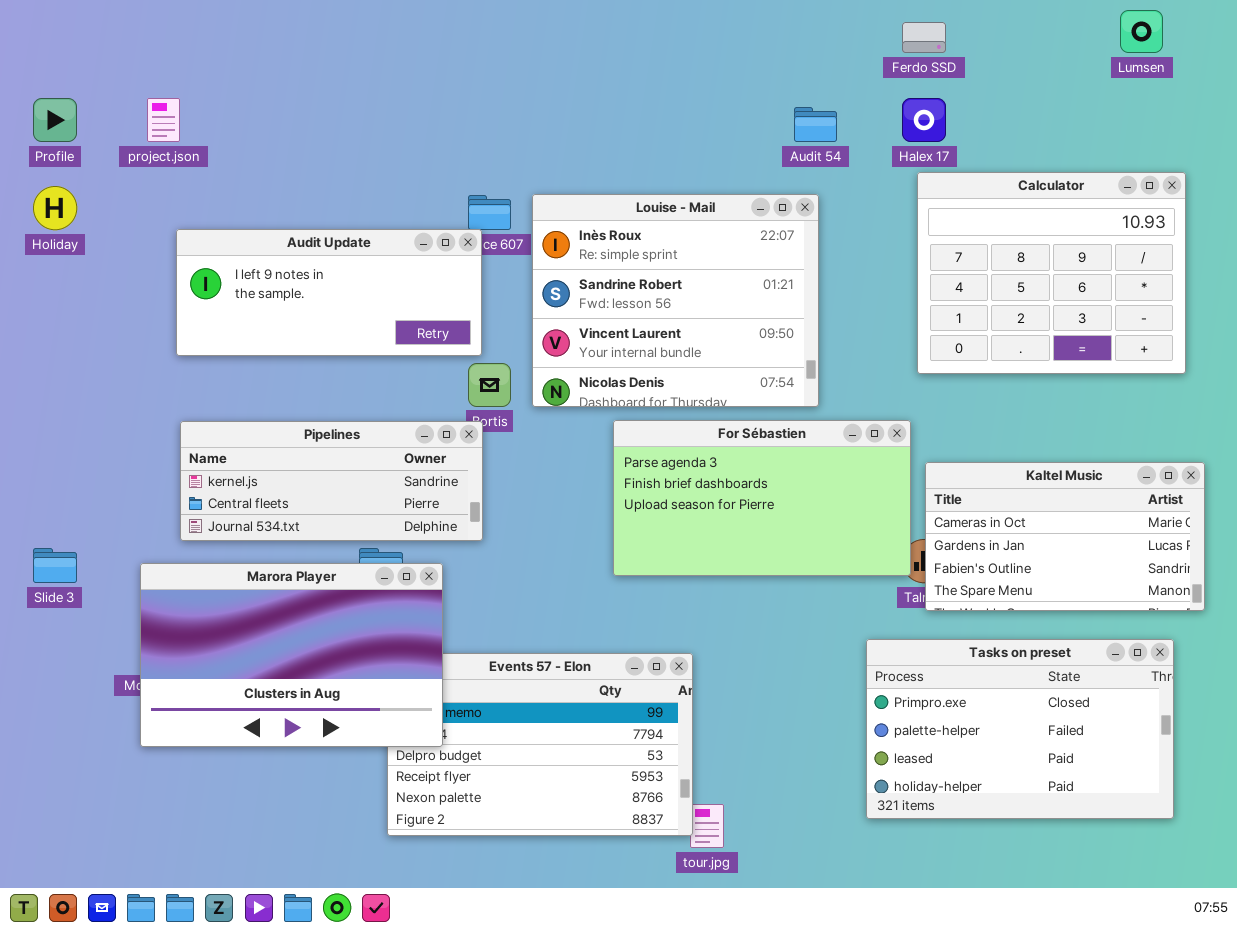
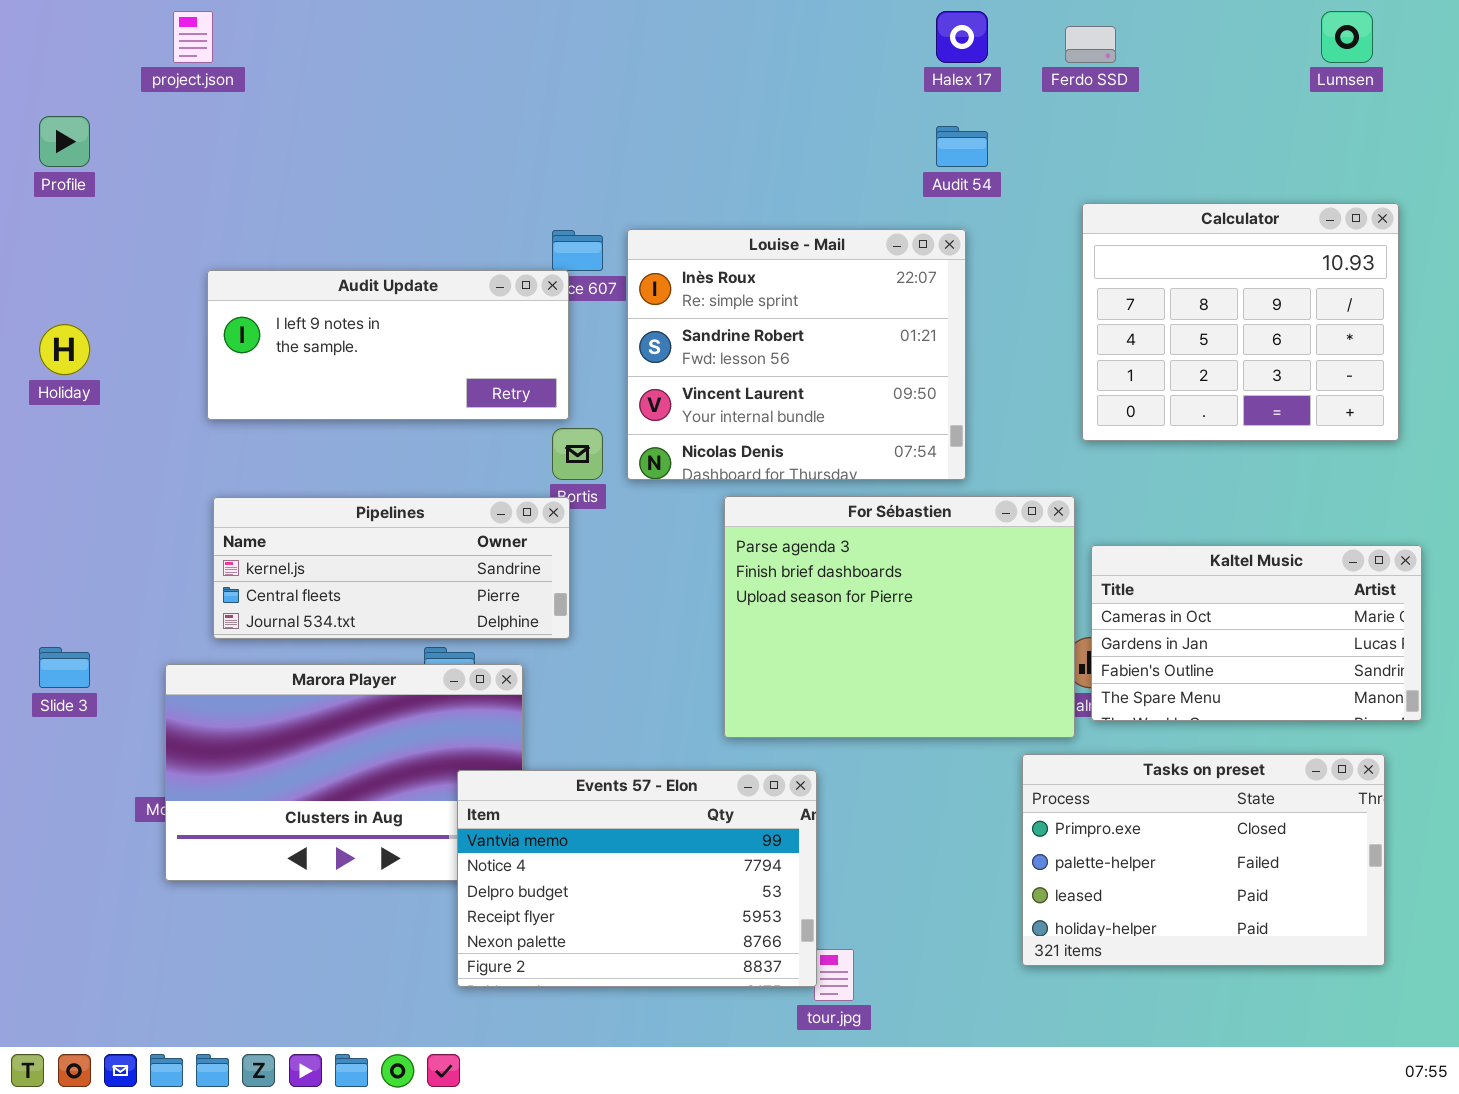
project.json: [147,98,180,142] -> [173,11,213,63], moved
Halex 17: [902,98,946,142] -> [936,11,988,63], moved
Holiday: [33,186,77,230] -> [39,324,90,375], moved
For Sébastien: [613,420,911,576] -> [724,496,1075,738], resized
Events 57 - Elon: [387,653,693,836] -> [457,770,817,987], raised

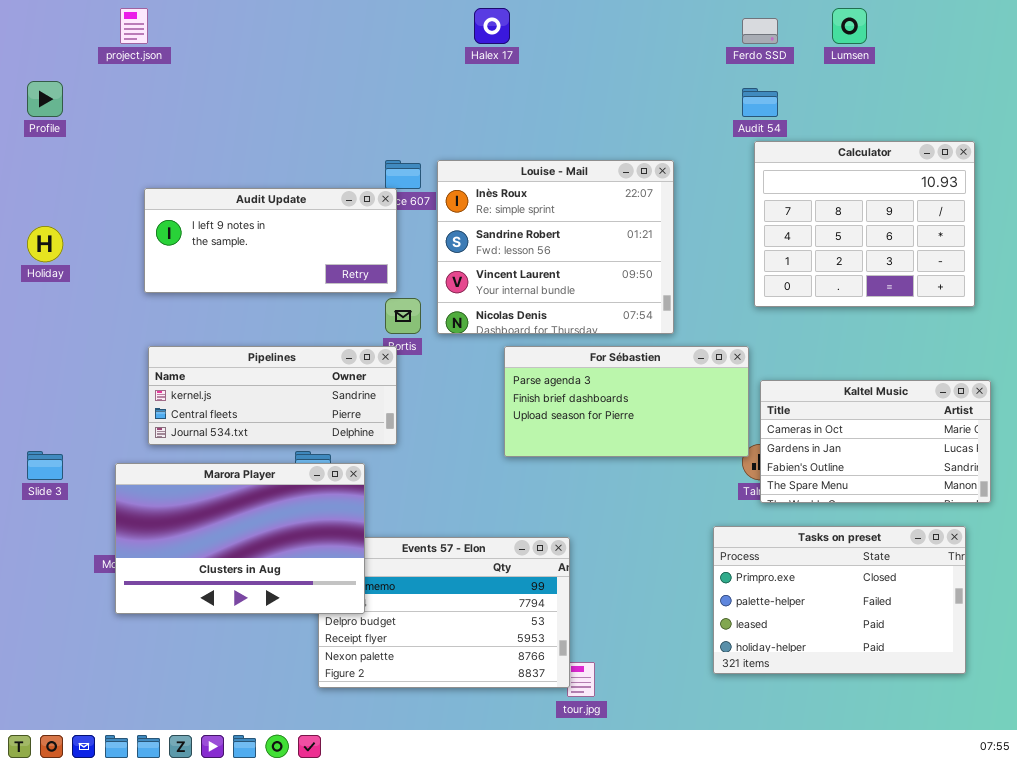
Halex 17: [936,11,988,63] -> [474,8,510,44], moved
Lumsen: [1321,11,1373,63] -> [832,8,867,44], moved
Audit 54: [936,126,988,167] -> [742,88,778,117], moved
For Sébastien: [724,496,1075,738] -> [504,346,749,457], resized
Marora Player: [165,664,523,881] -> [115,463,365,614], raised

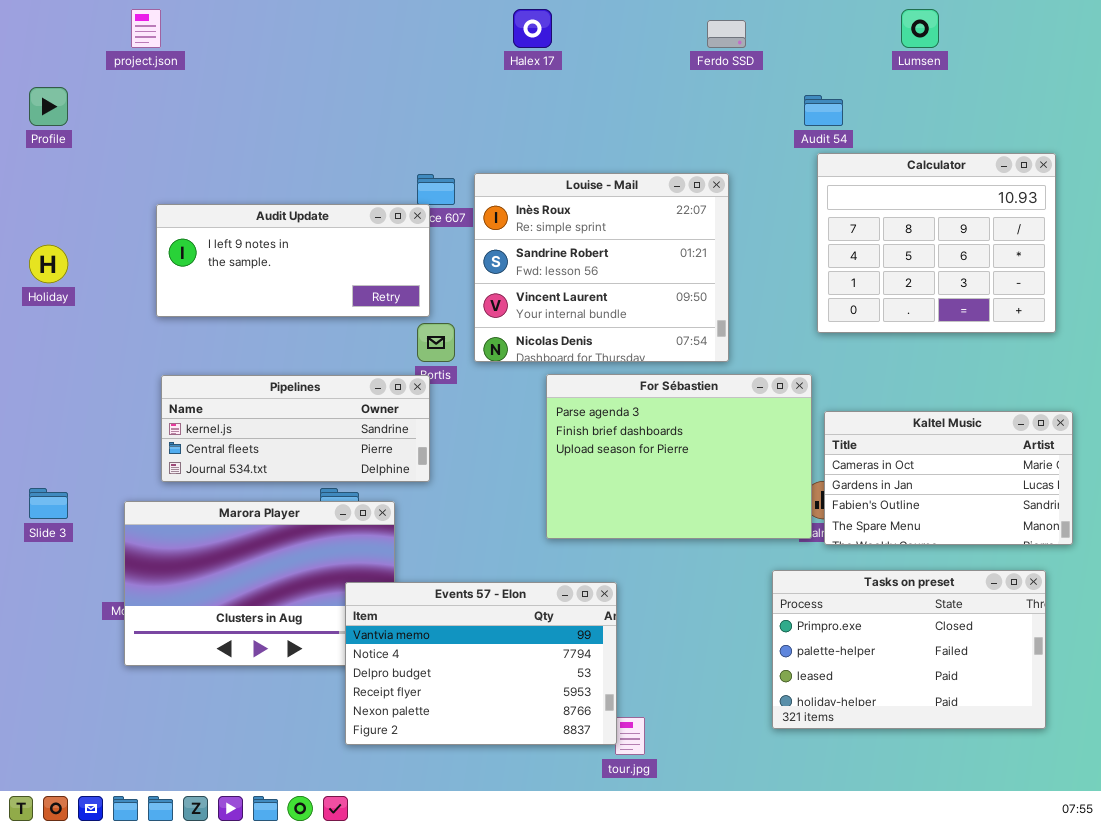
Ferdo SSD: [742,18,778,44] -> [707,20,746,48], moved
For Sébastien: [504,346,749,457] -> [546,374,812,539], resized
Events 57 - Elon: [318,537,570,688] -> [345,582,617,745], raised

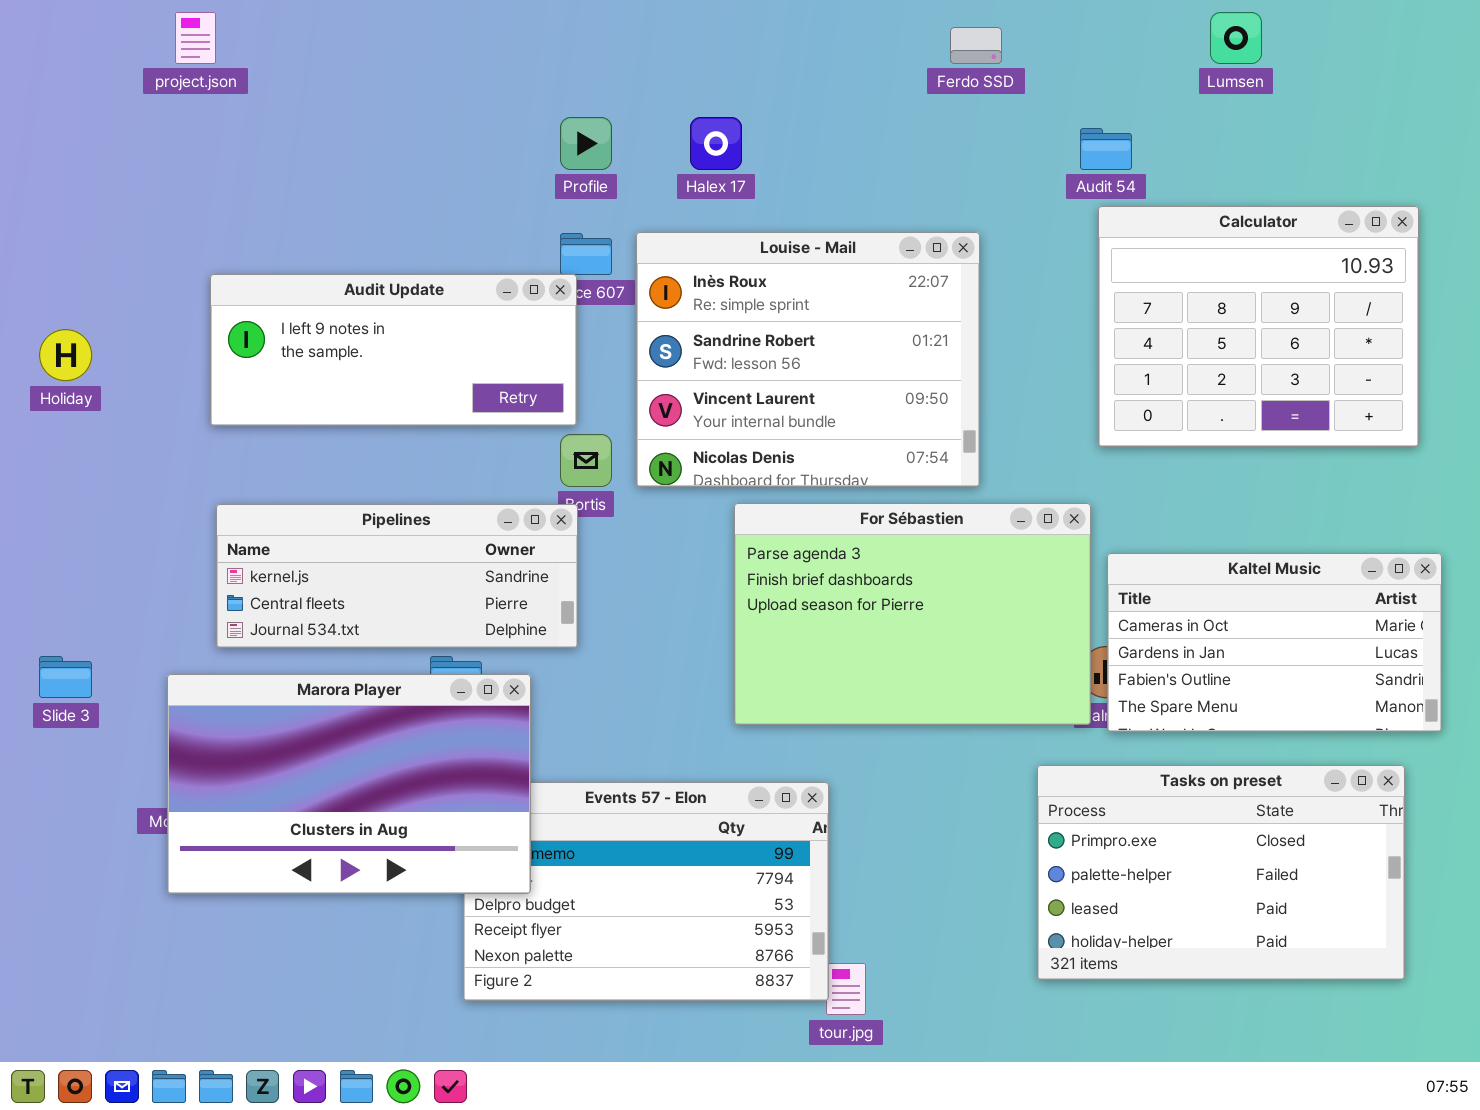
Halex 17: [513,9,552,48] -> [690,117,742,170], moved
Profile: [29,87,68,126] -> [560,117,612,170], moved
Marora Player: [124,501,395,666] -> [167,674,531,894], raised

